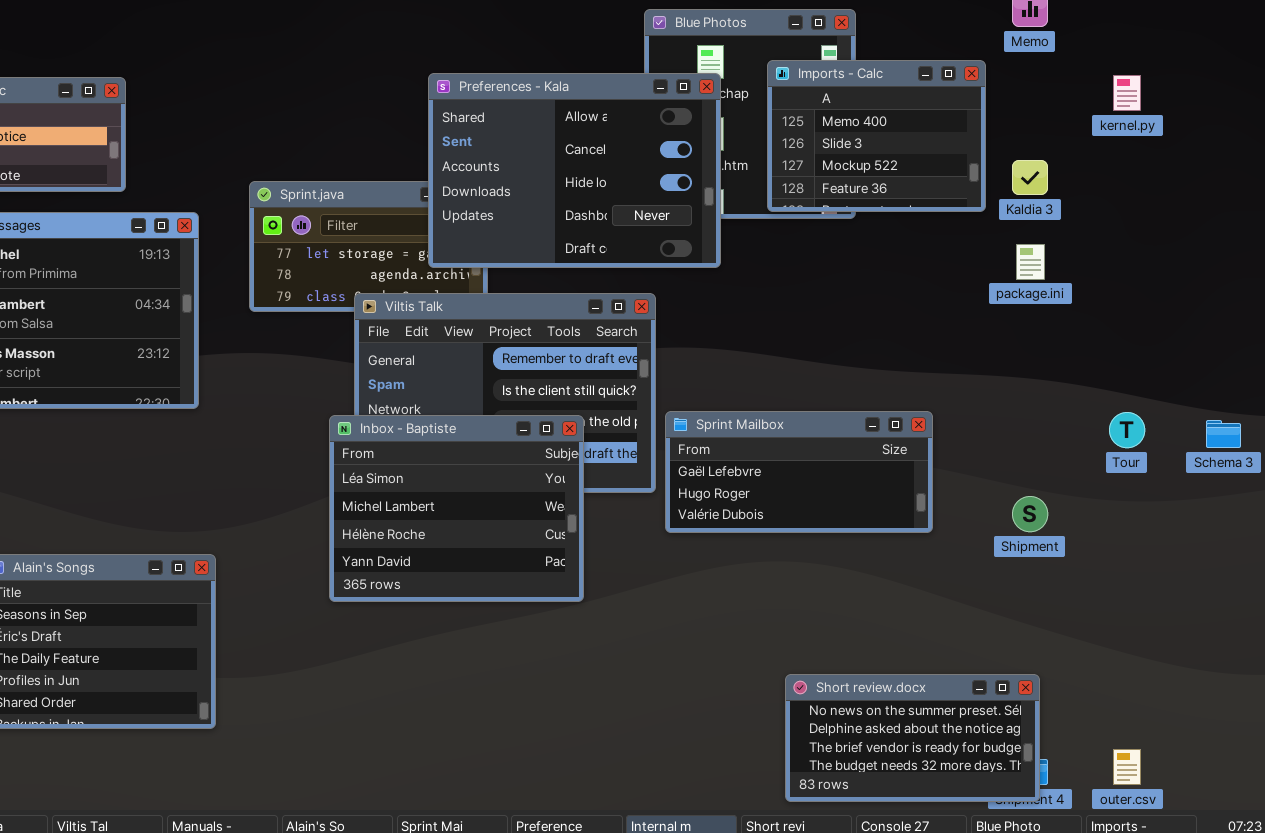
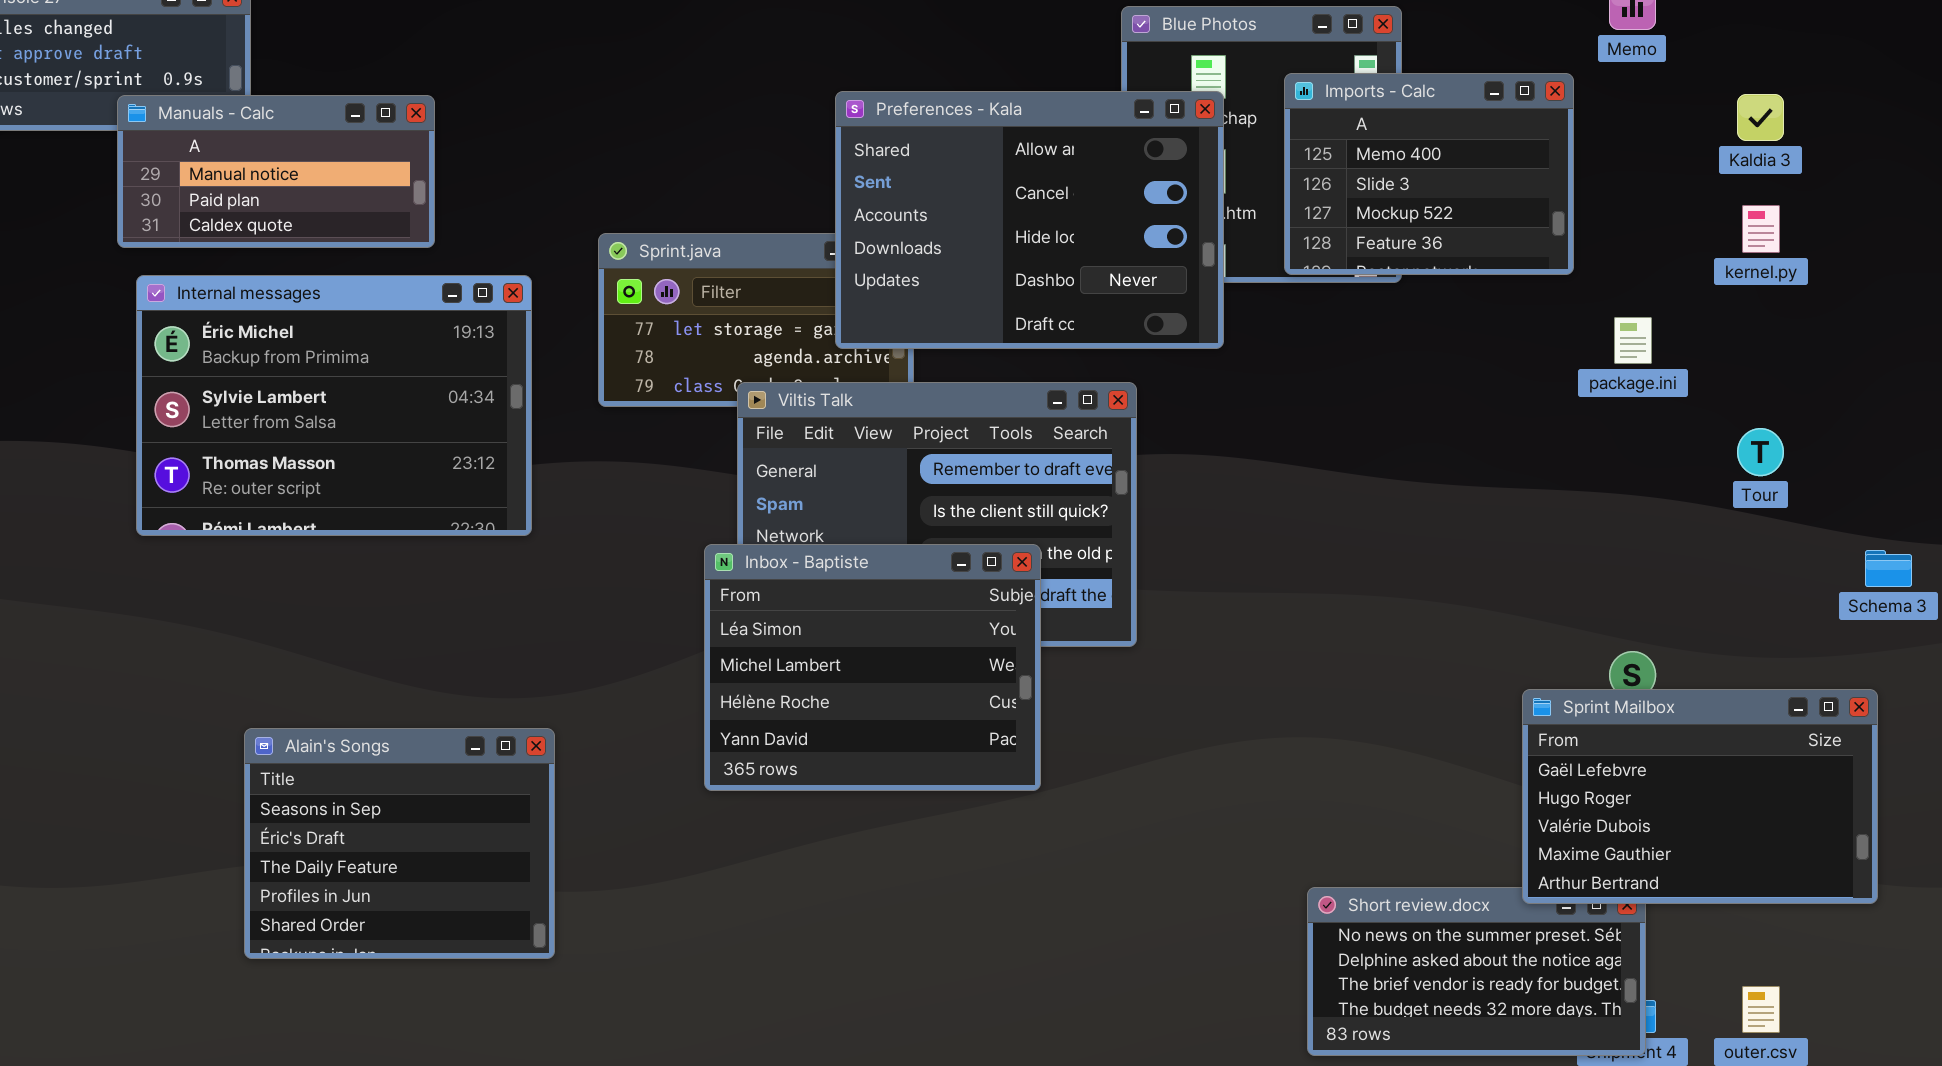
kernel.py: [1113,75,1141,111] -> [1742,205,1780,253], moved
Kaldia 3: [1012,160,1048,195] -> [1737,94,1784,141], moved
Sprint Mailbox: [665,411,933,533] -> [1522,689,1878,904], moved, resized
Tour: [1109,412,1145,448] -> [1737,428,1784,476], moved

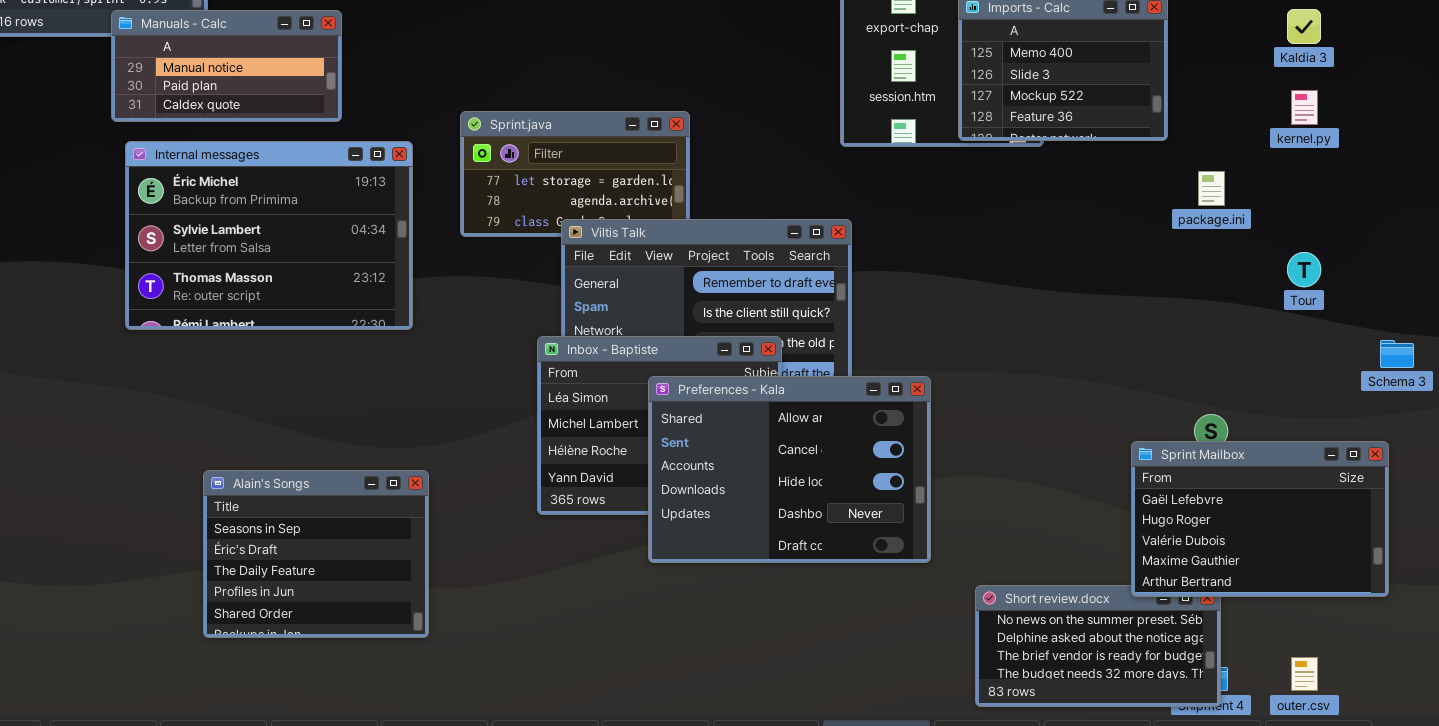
Preferences - Kala: [835,91,1224,349] -> [648,376,931,563], moved

